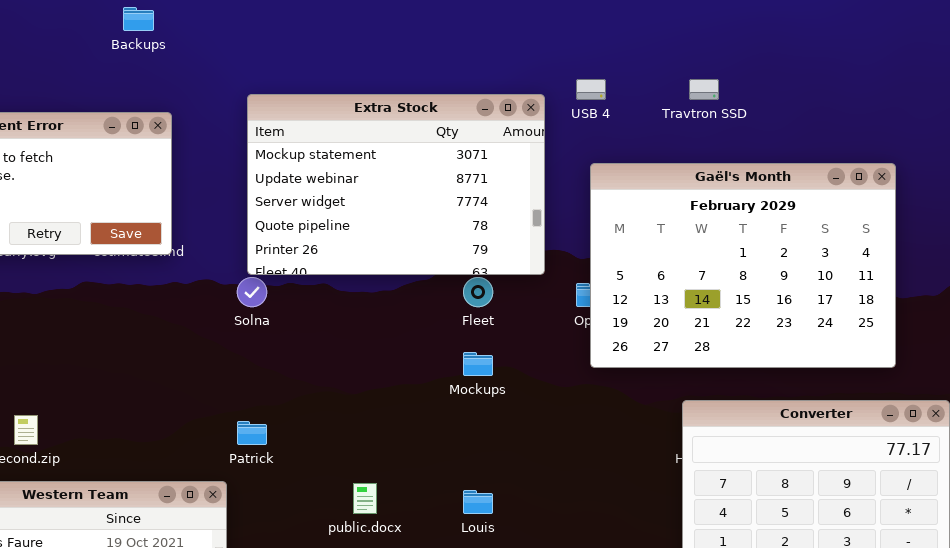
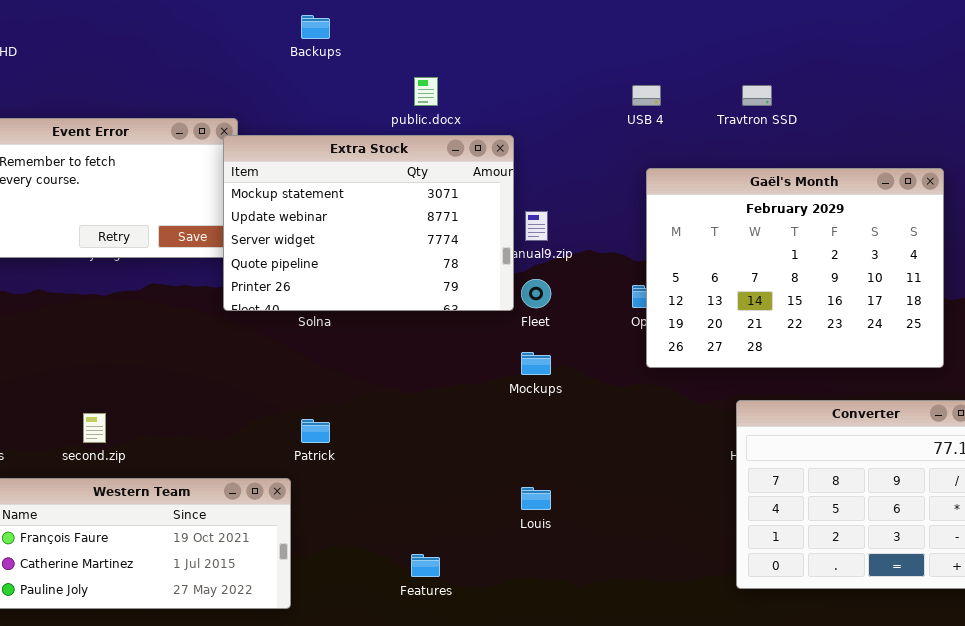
Backups: [123,7,154,31] -> [301,15,330,39], moved
Extra Stock: [247,94,545,275] -> [223,135,514,311], moved
public.docx: [353,483,377,514] -> [414,77,438,106], moved

